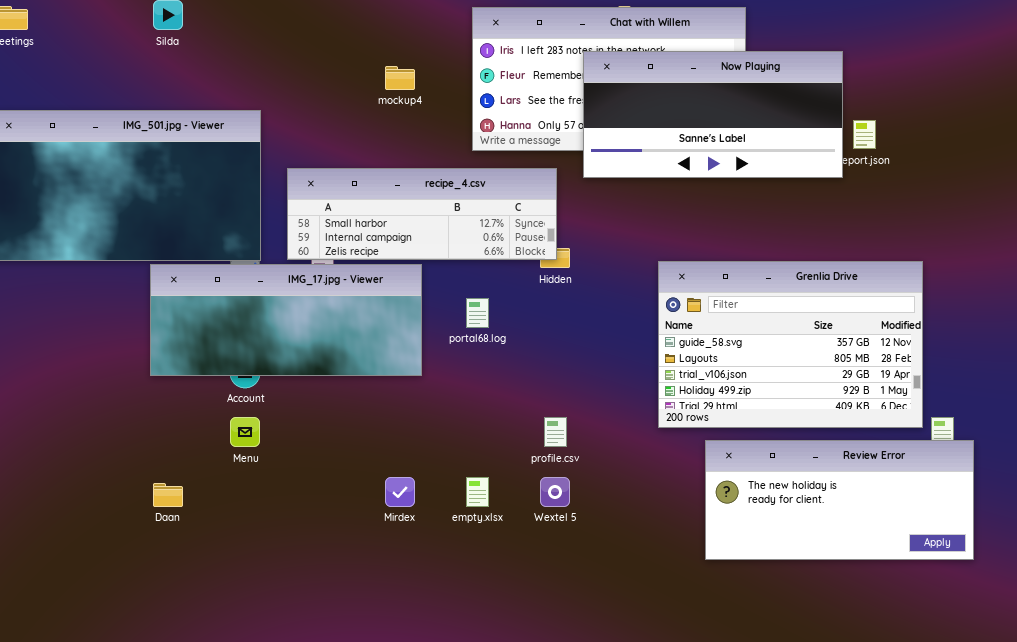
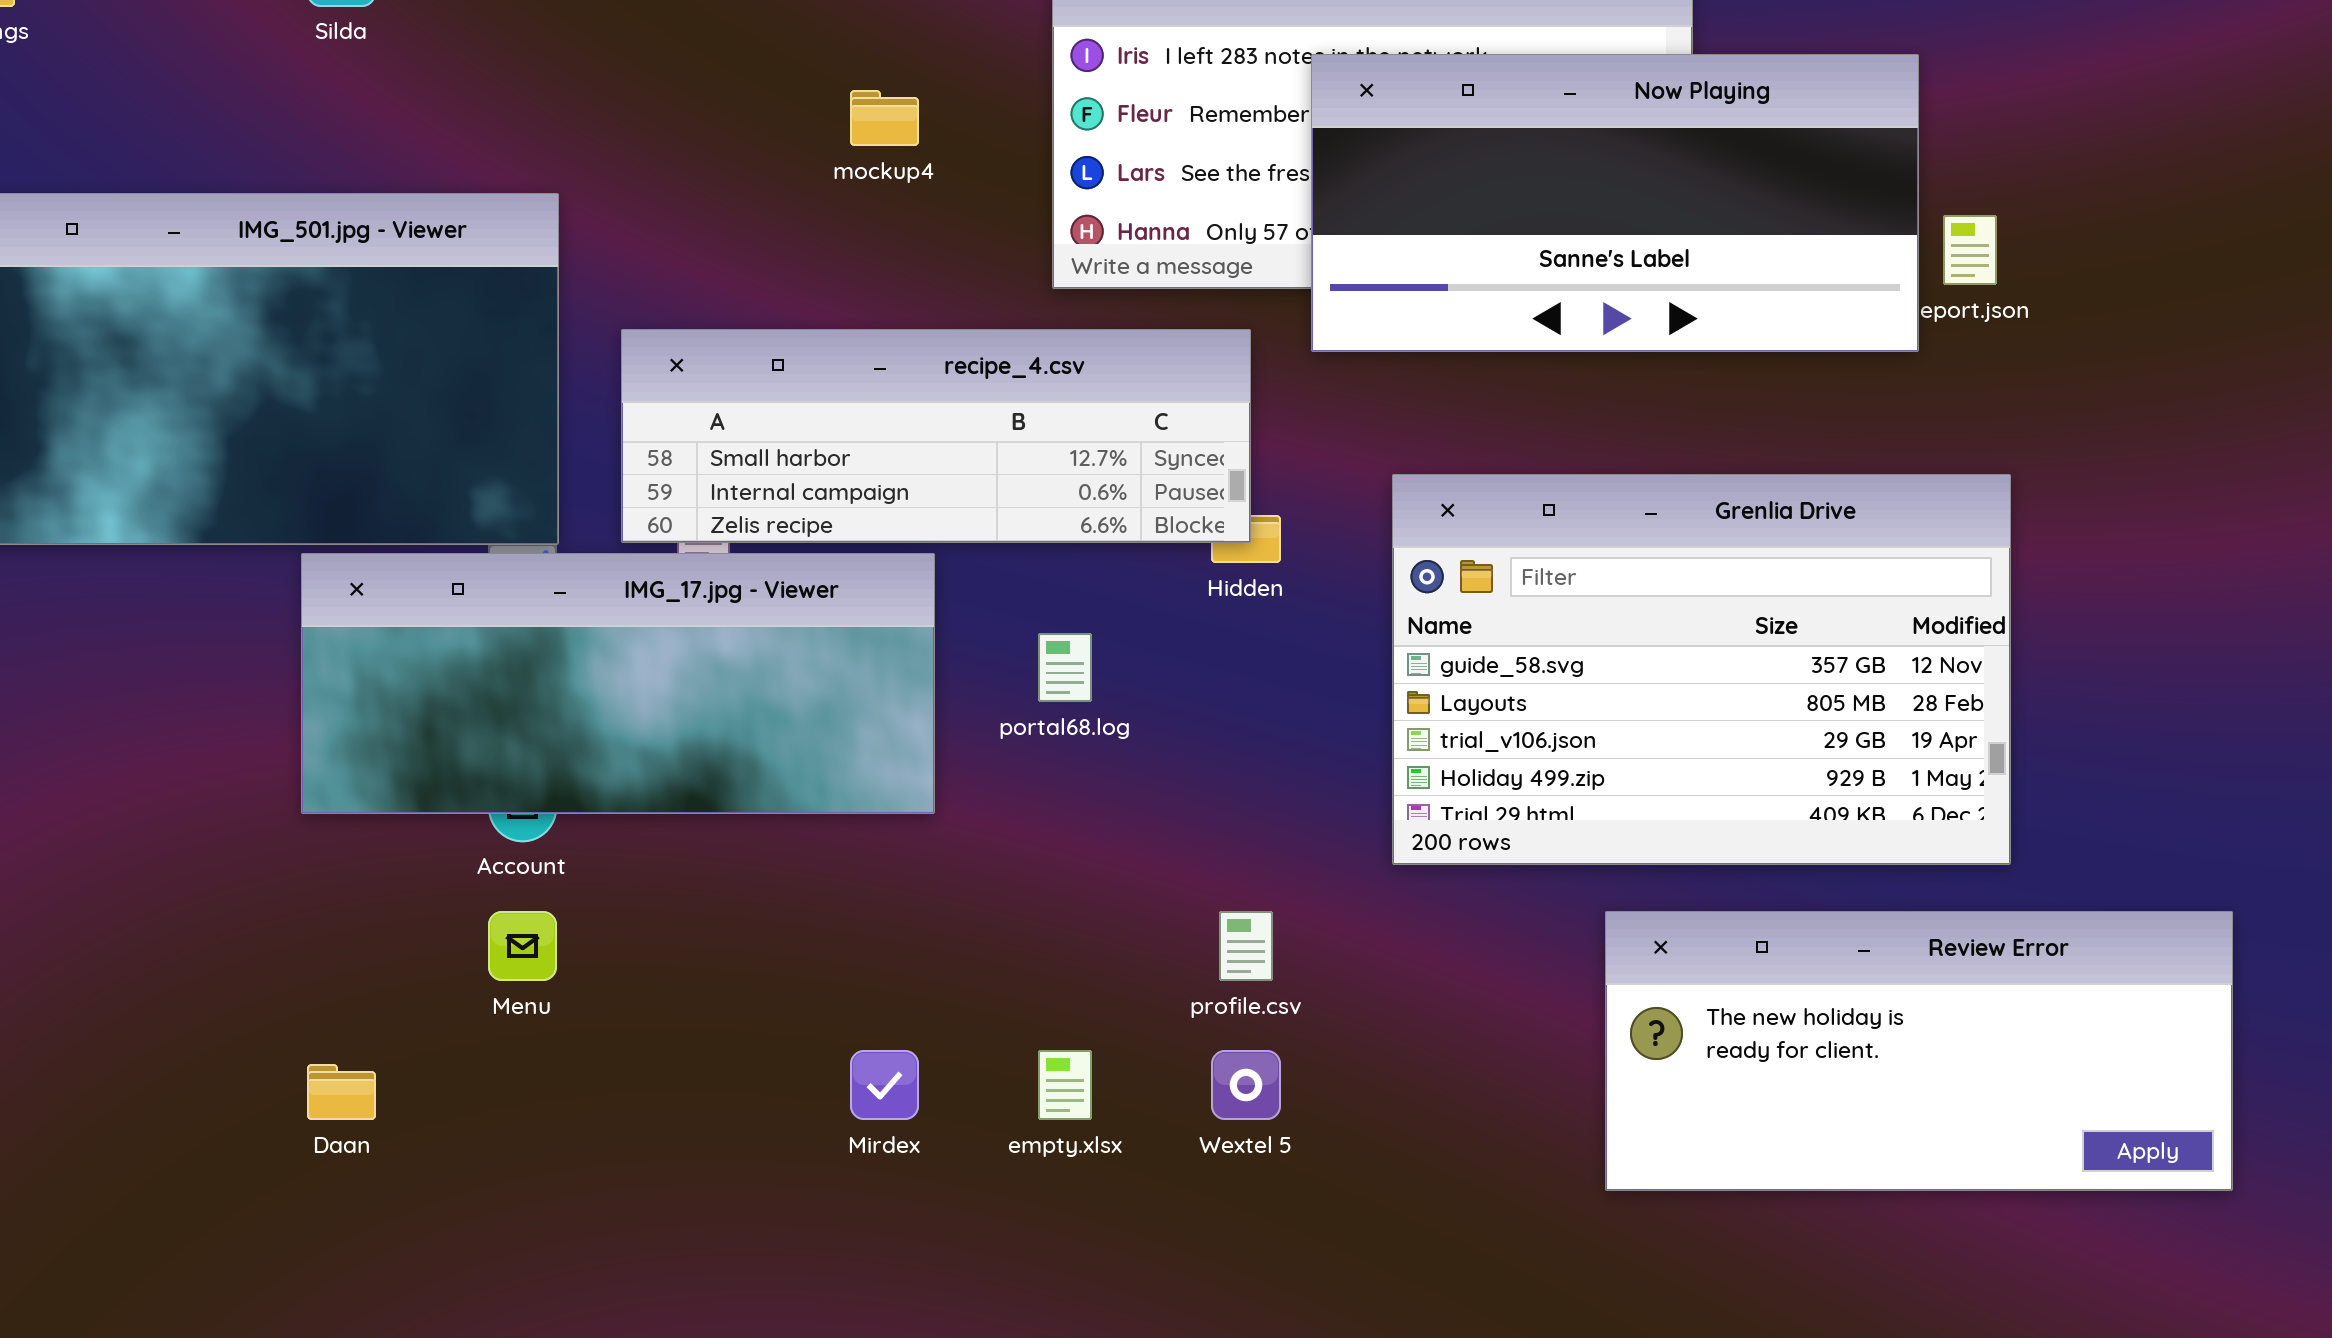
Grenlia Drive: [658,261,923,428] -> [1392,474,2011,865], moved
Review Error: [705,440,974,560] -> [1605,911,2233,1191], moved

